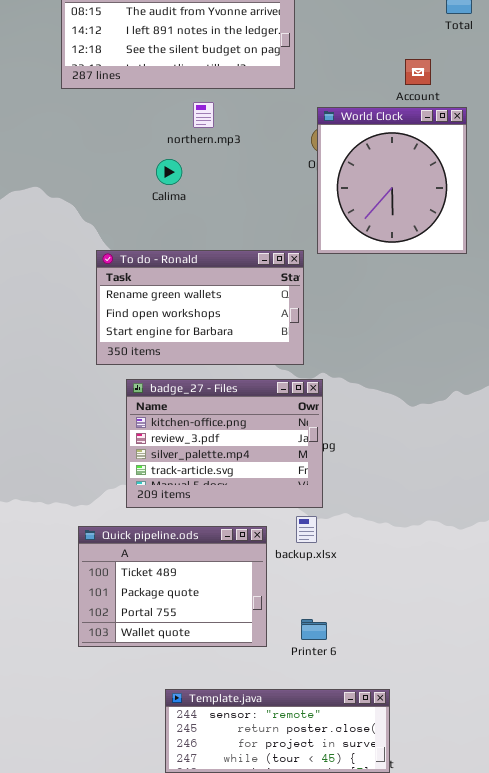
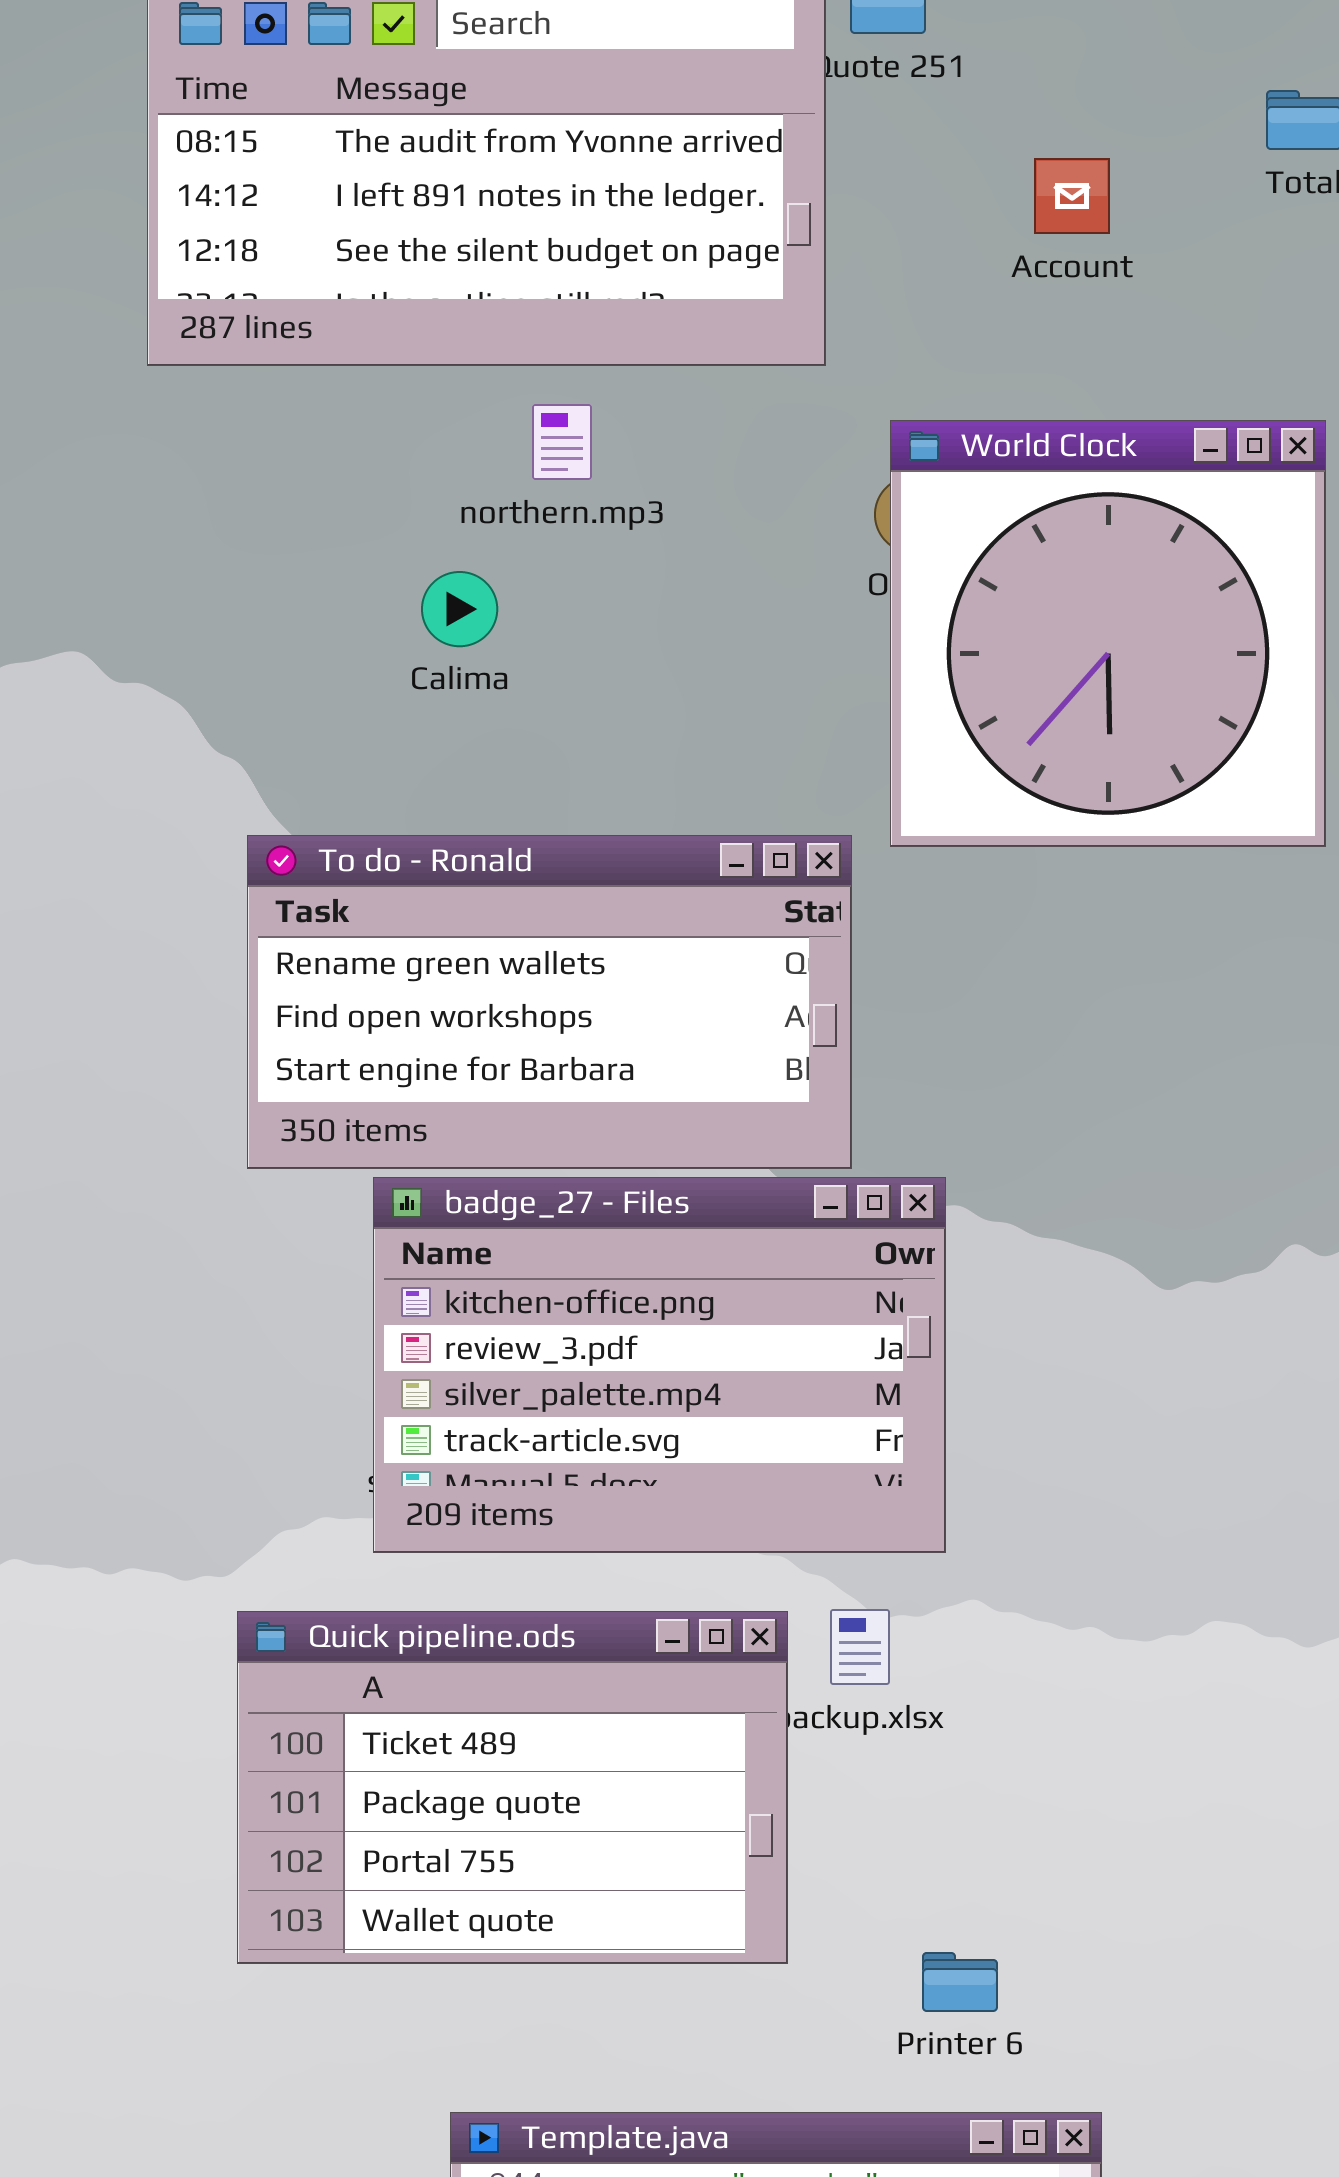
Account: [405,59,431,85] -> [1034,158,1110,234], moved
badge_27 - Files: [126,379,323,508] -> [373,1177,946,1553], moved
Quick pipeline.ods: [78,526,267,647] -> [237,1611,788,1964], moved
Printer 6: [301,619,327,640] -> [922,1952,998,2012], moved

